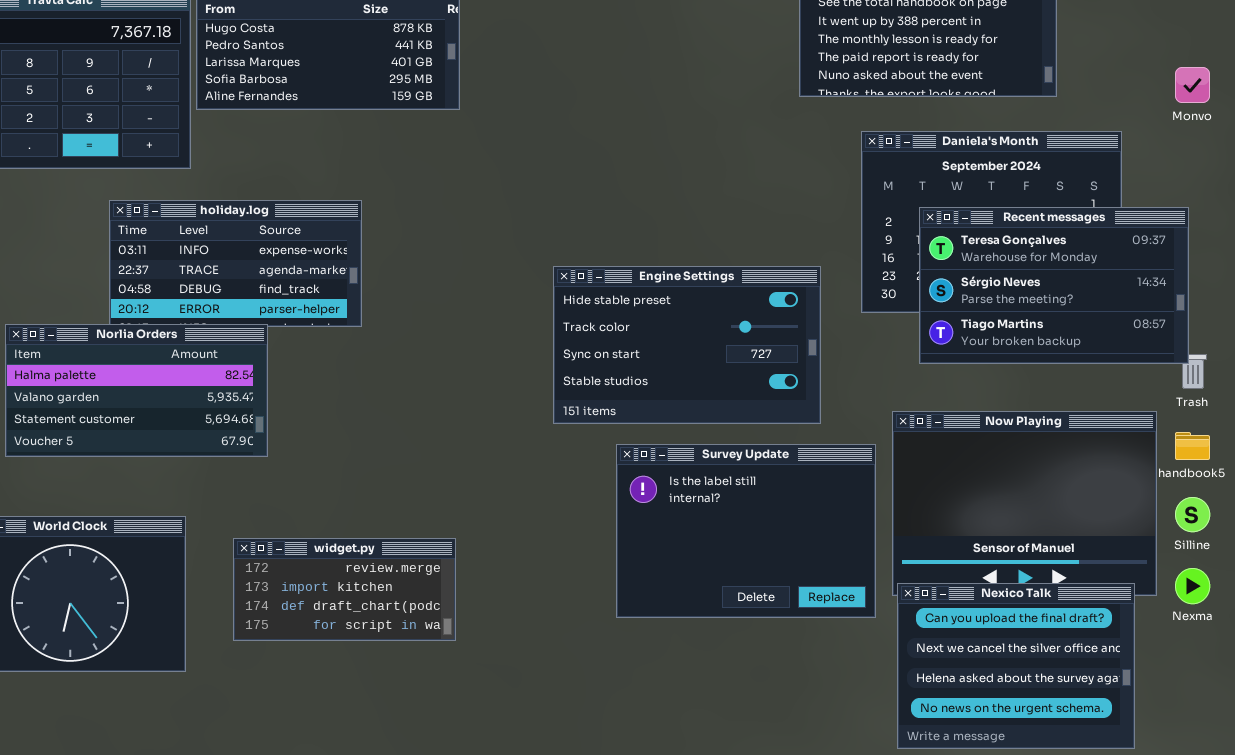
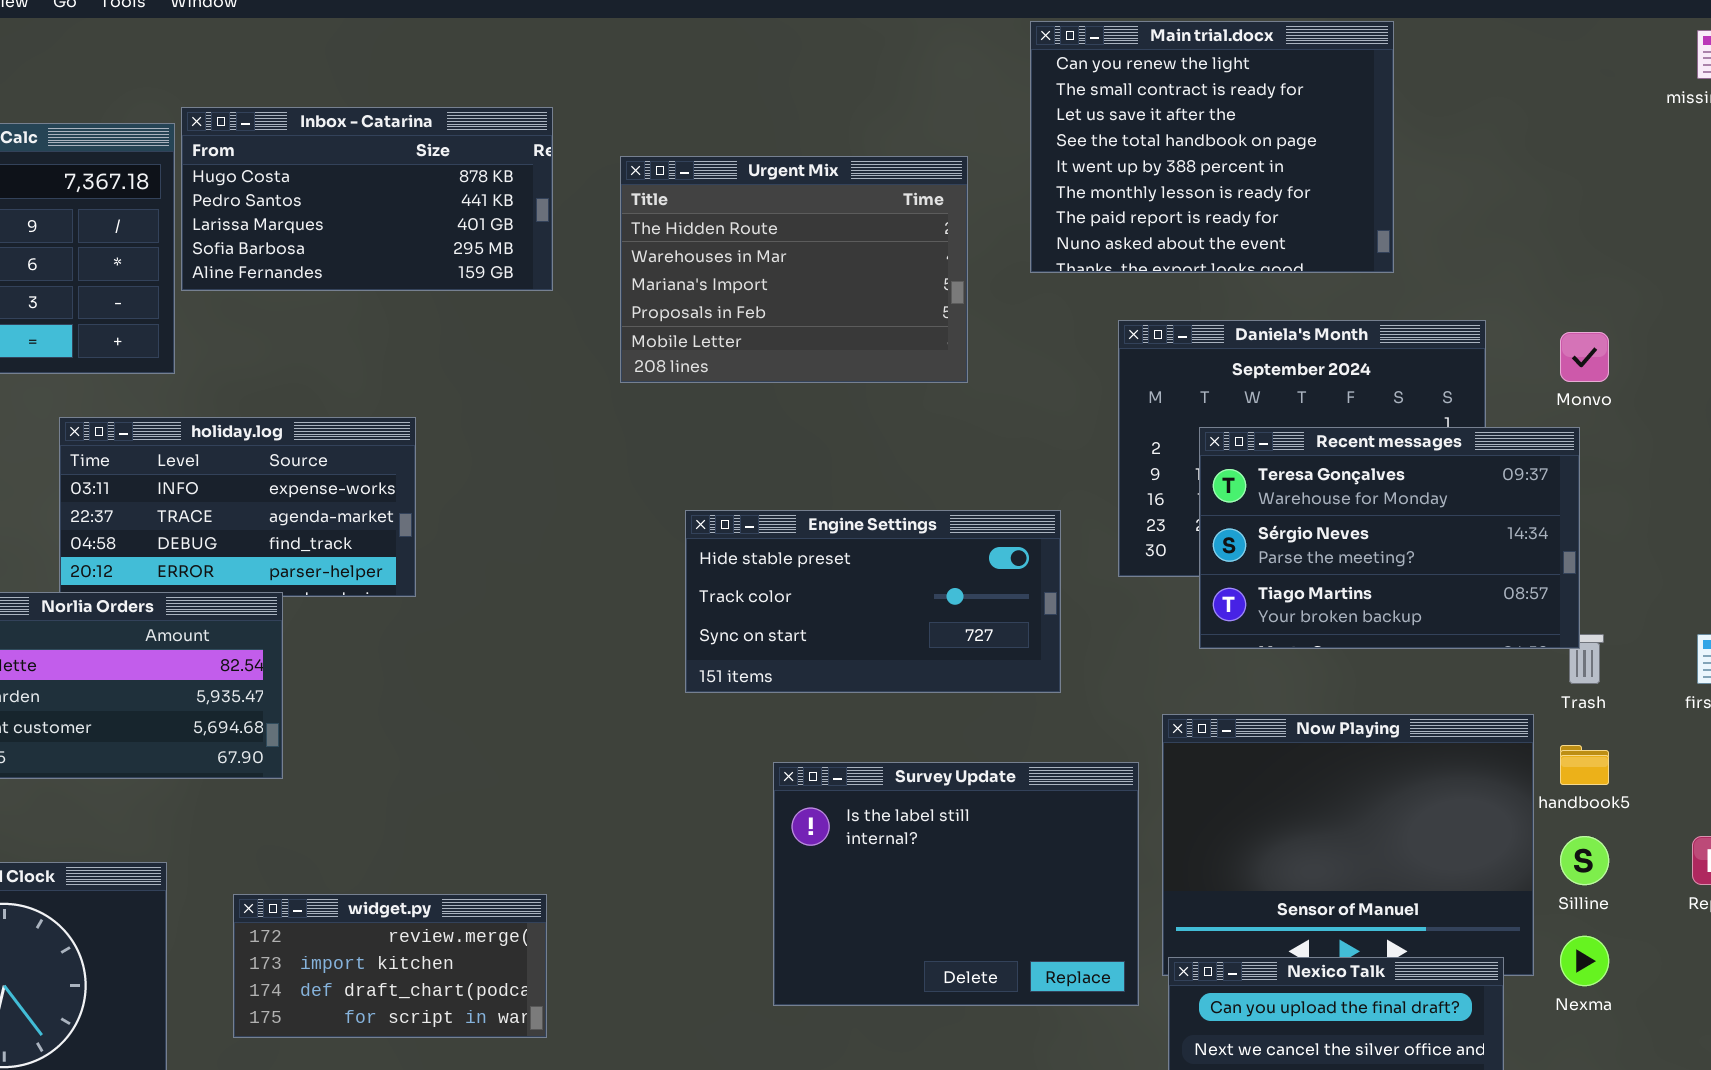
Urgent Mix: none -> [620,156,968,383], opened
Monvo: [1175,67,1210,103] -> [1560,332,1609,382], moved
Engine Settings: [553,266,821,424] -> [685,510,1061,693], resized

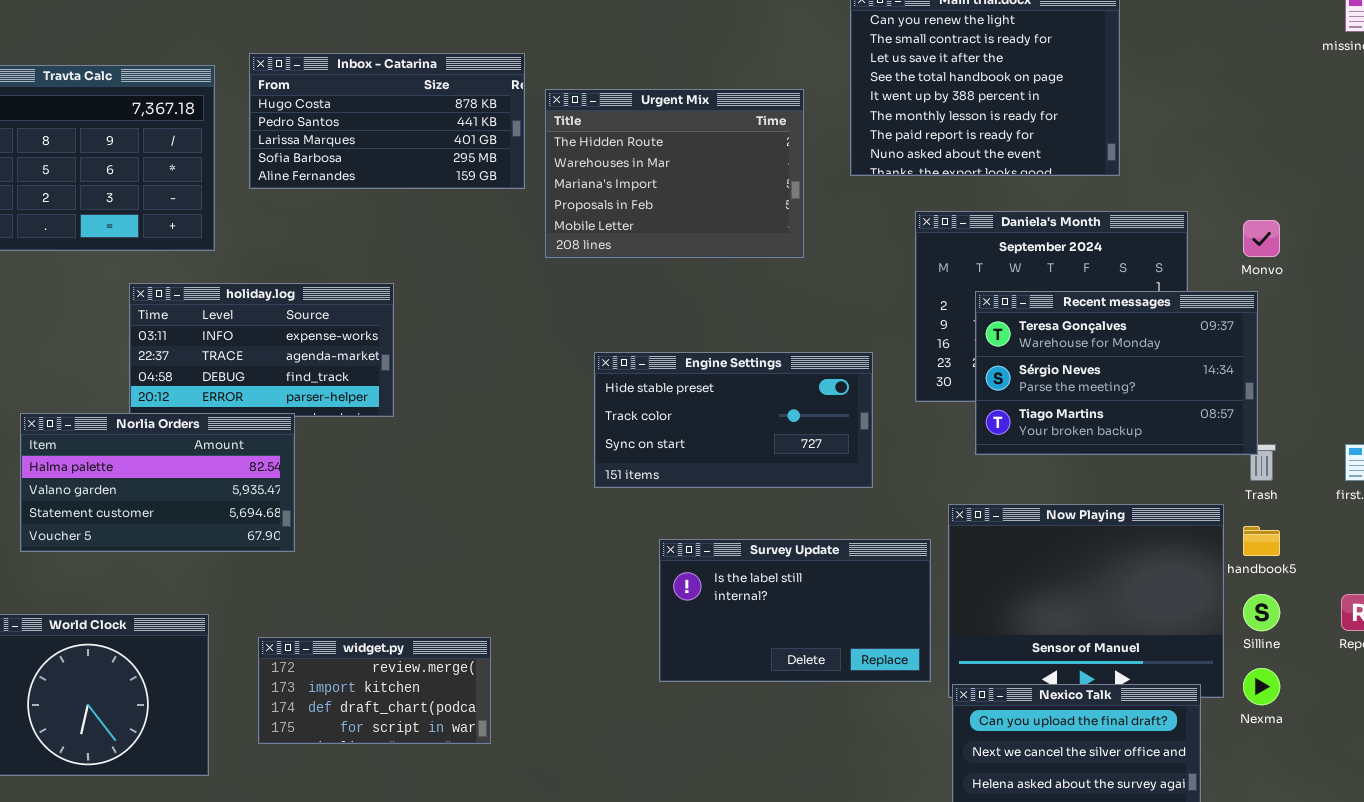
Inbox - Catarina: [181,107,553,291] -> [249,53,525,189], moved
Survey Update: [773,762,1139,1006] -> [659,539,931,682], resized

